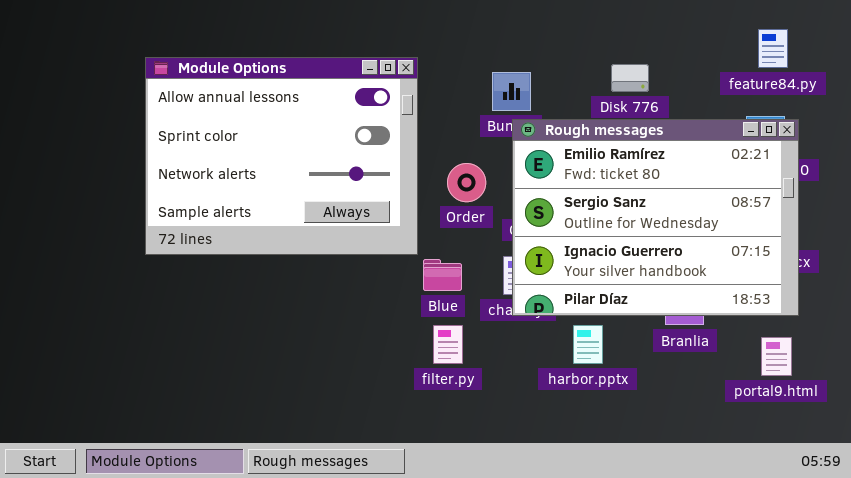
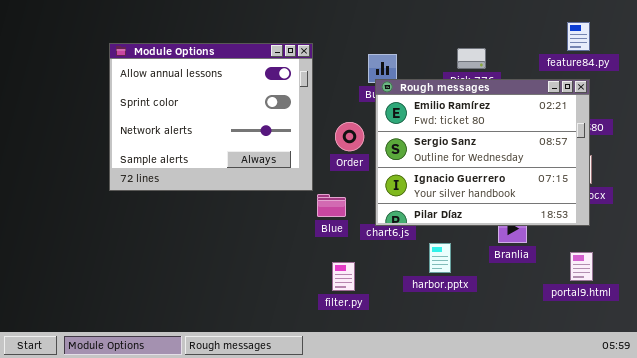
Rough messages: [512,119,799,316] -> [375,79,590,226], moved
filter.py: [433,325,463,364] -> [332,262,355,291], moved

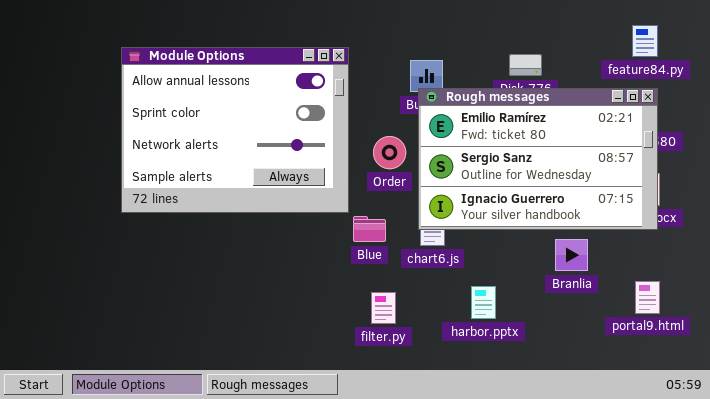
Rough messages: [375,79,590,226] -> [418,88,658,230], resized
harbor.pptx: [429,243,451,273] -> [471,286,496,319], moved

